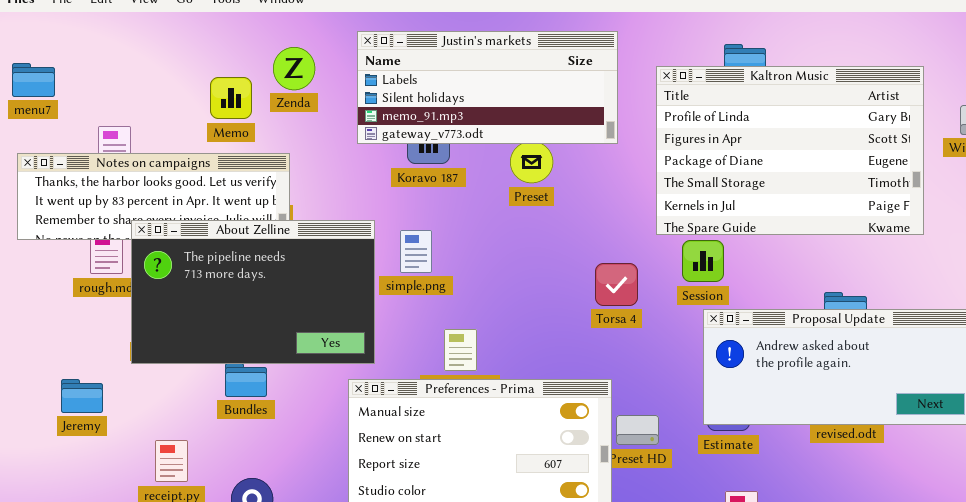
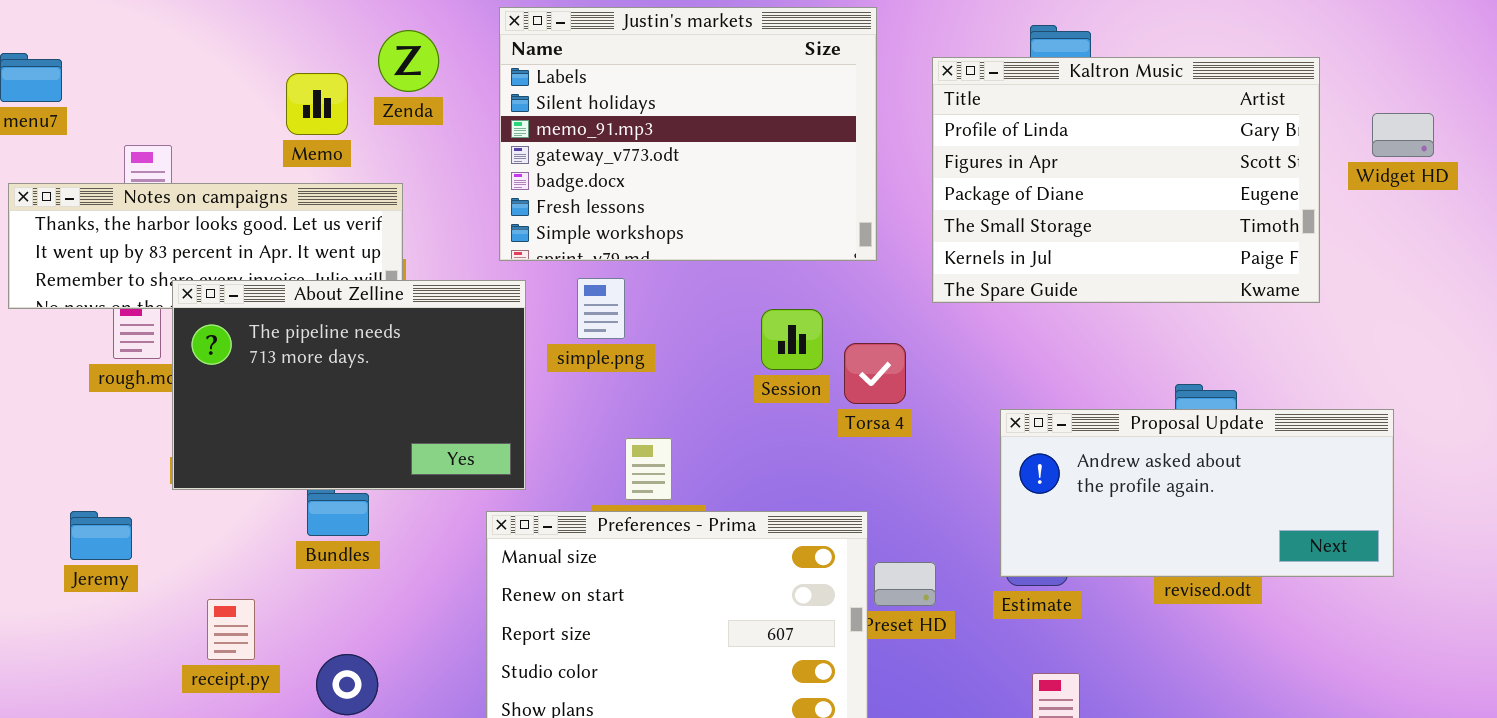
Justin's markets: [357,31,618,144] -> [499,7,877,261], resized
simple.png: [400,230,432,273] -> [577,278,625,339], moved
Session: [682,240,724,282] -> [761,309,823,370], moved

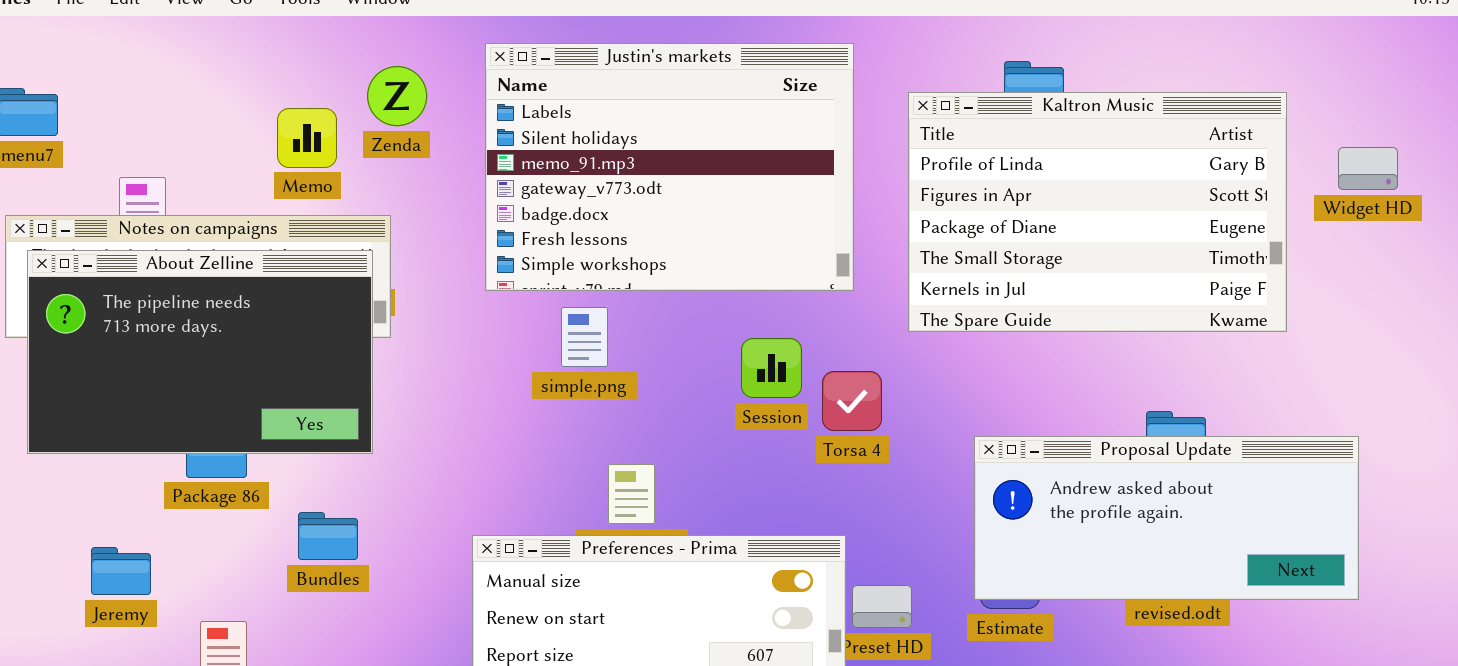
About Zelline: [172,280,526,490] -> [27,250,373,454], moved
Jeremy: [70,511,132,560] -> [91,547,151,595], moved

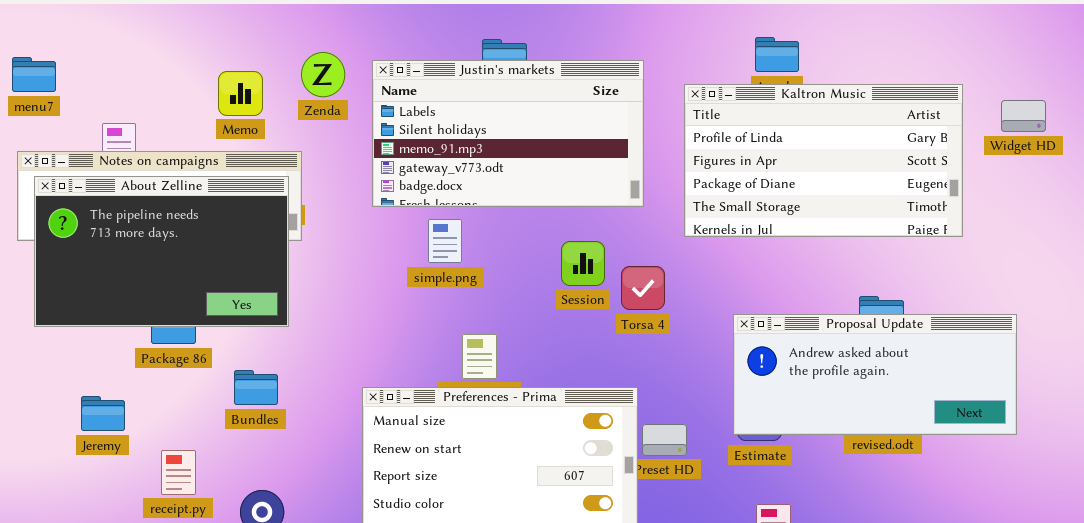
Justin's markets: [485,43,854,291] -> [372,60,644,207], resized
Zenda: [367,66,427,126] -> [301,52,345,97], moved
Kaltron Music: [908,92,1287,332] -> [684,84,963,237], resized

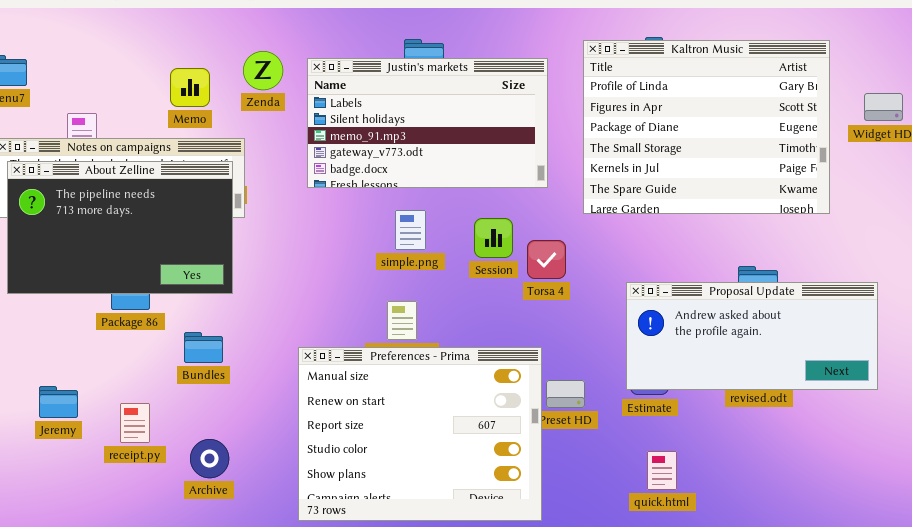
Kaltron Music: [684,84,963,237] -> [583,40,830,214], resized
simple.png: [428,219,462,263] -> [395,210,426,250], moved
Jeremy: [81,396,125,431] -> [39,386,78,418], moved

